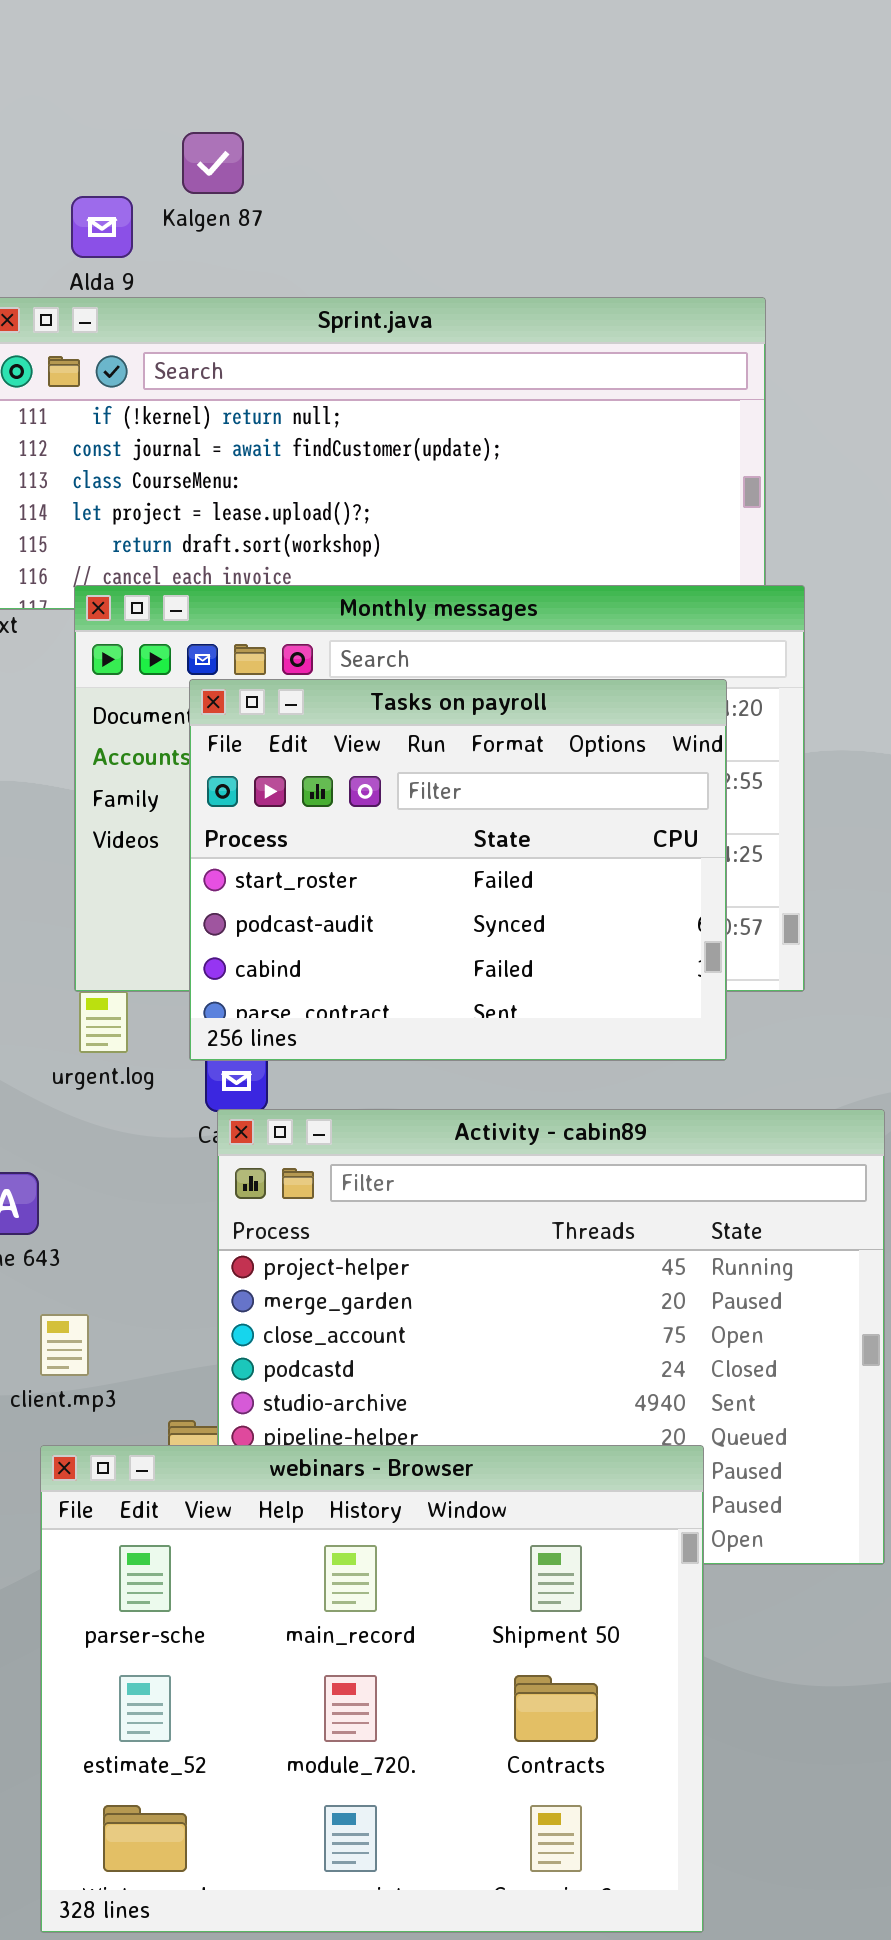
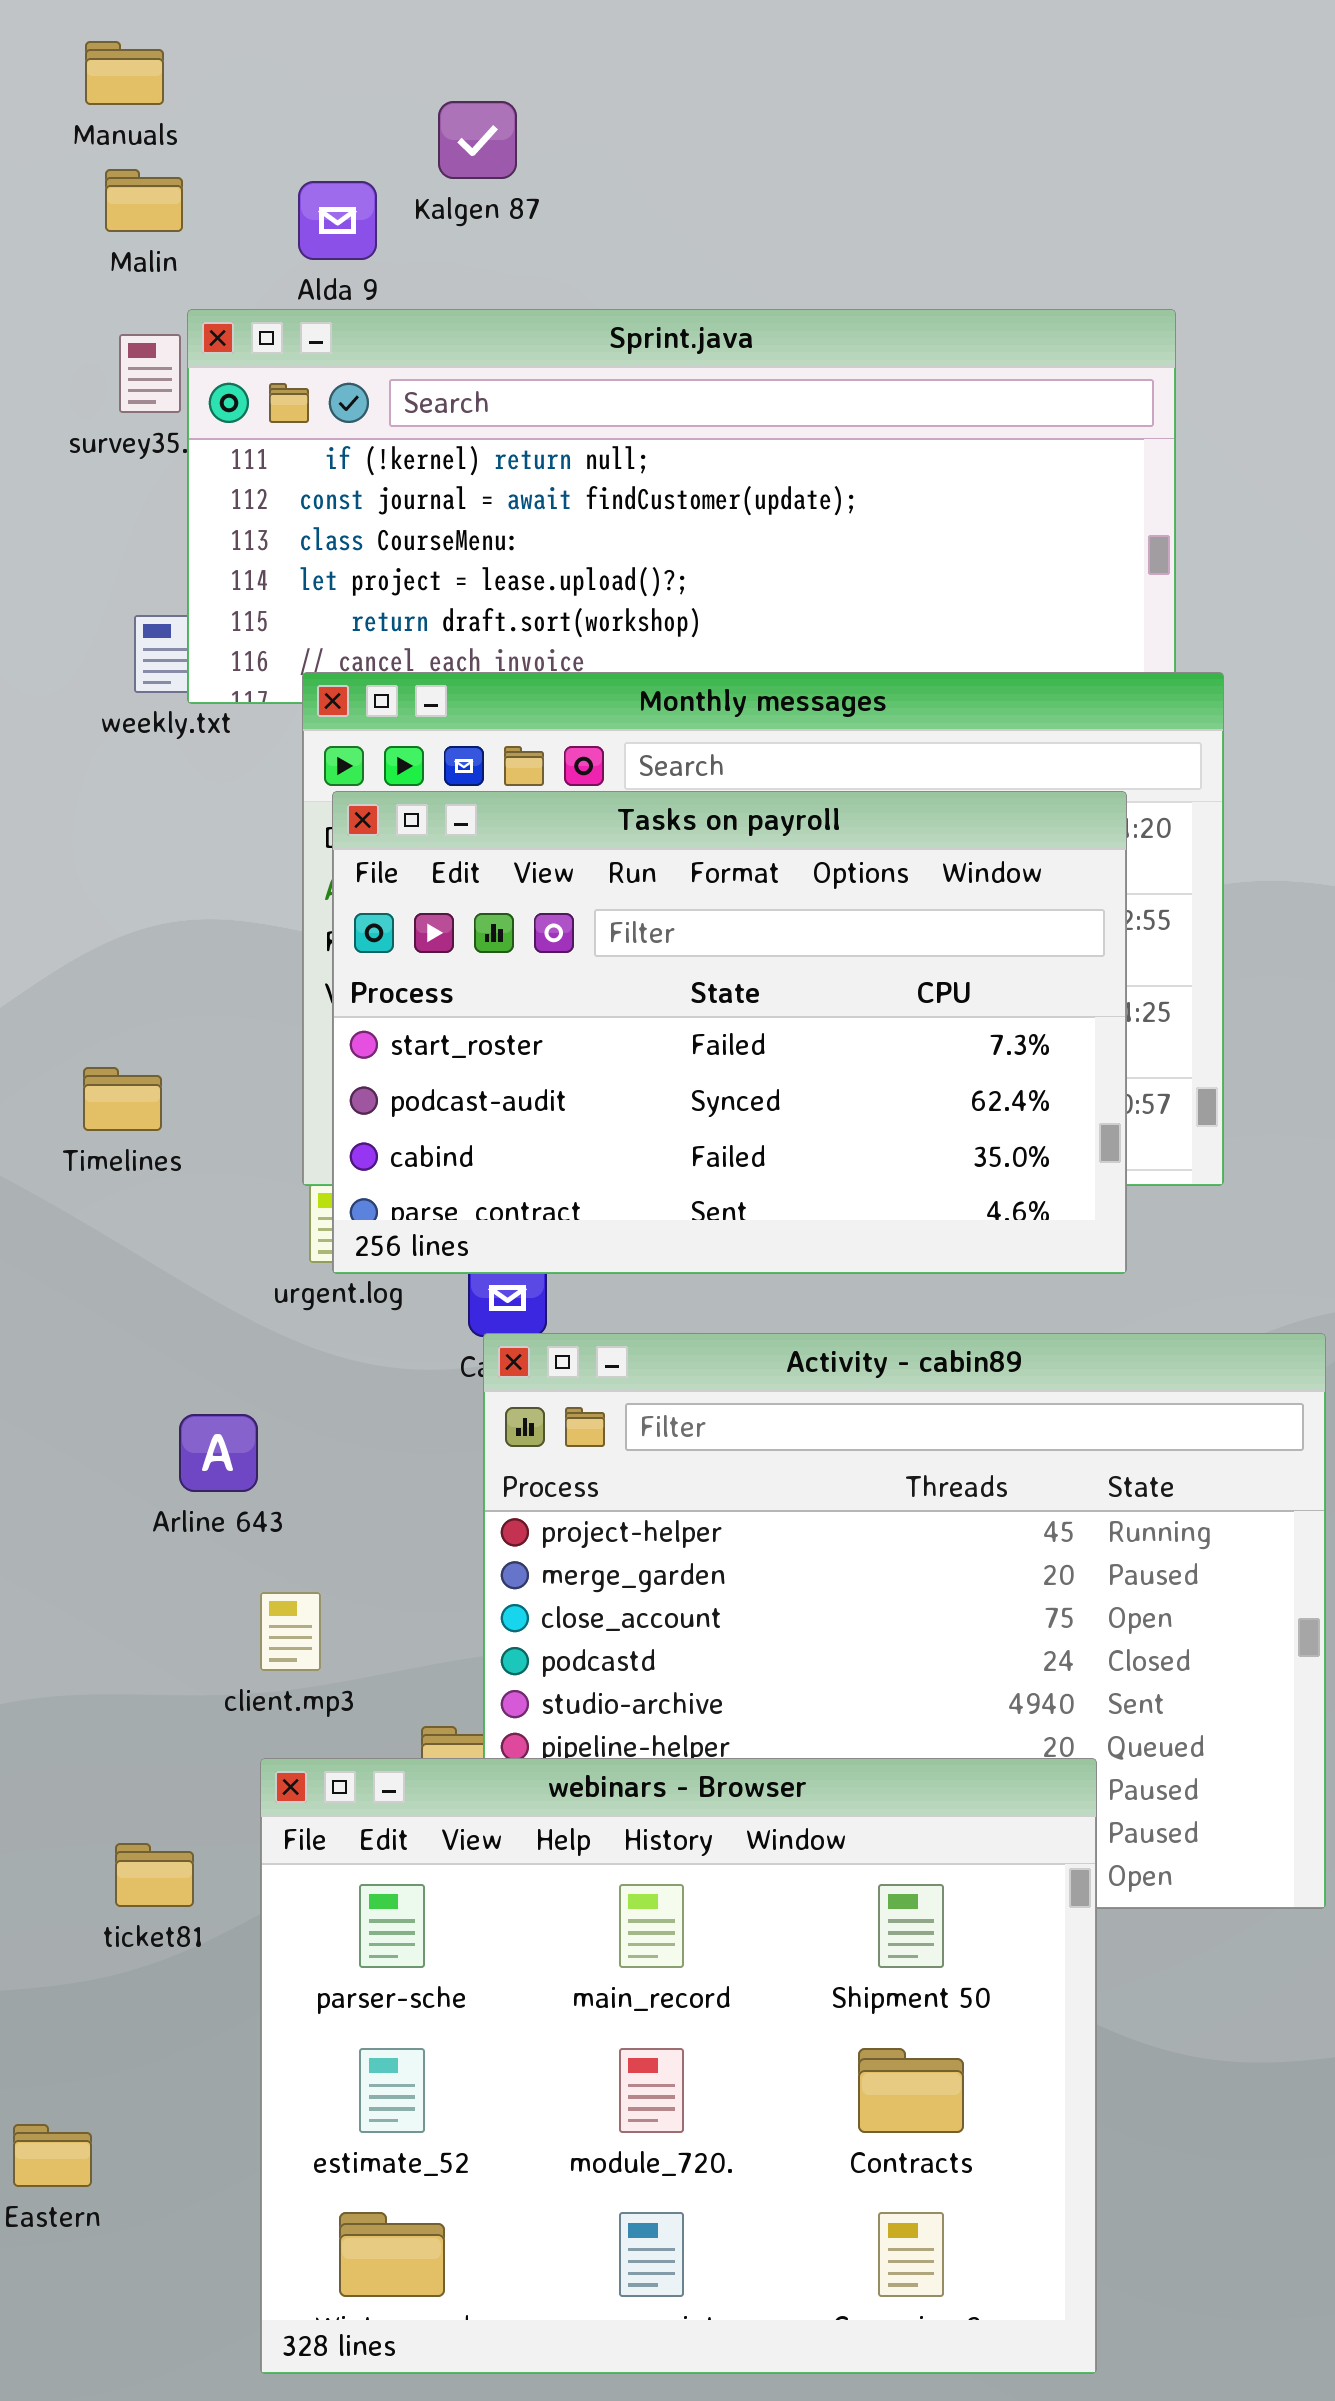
Tasks on payroll: [189,679,727,1061] -> [332,791,1127,1274], resized

